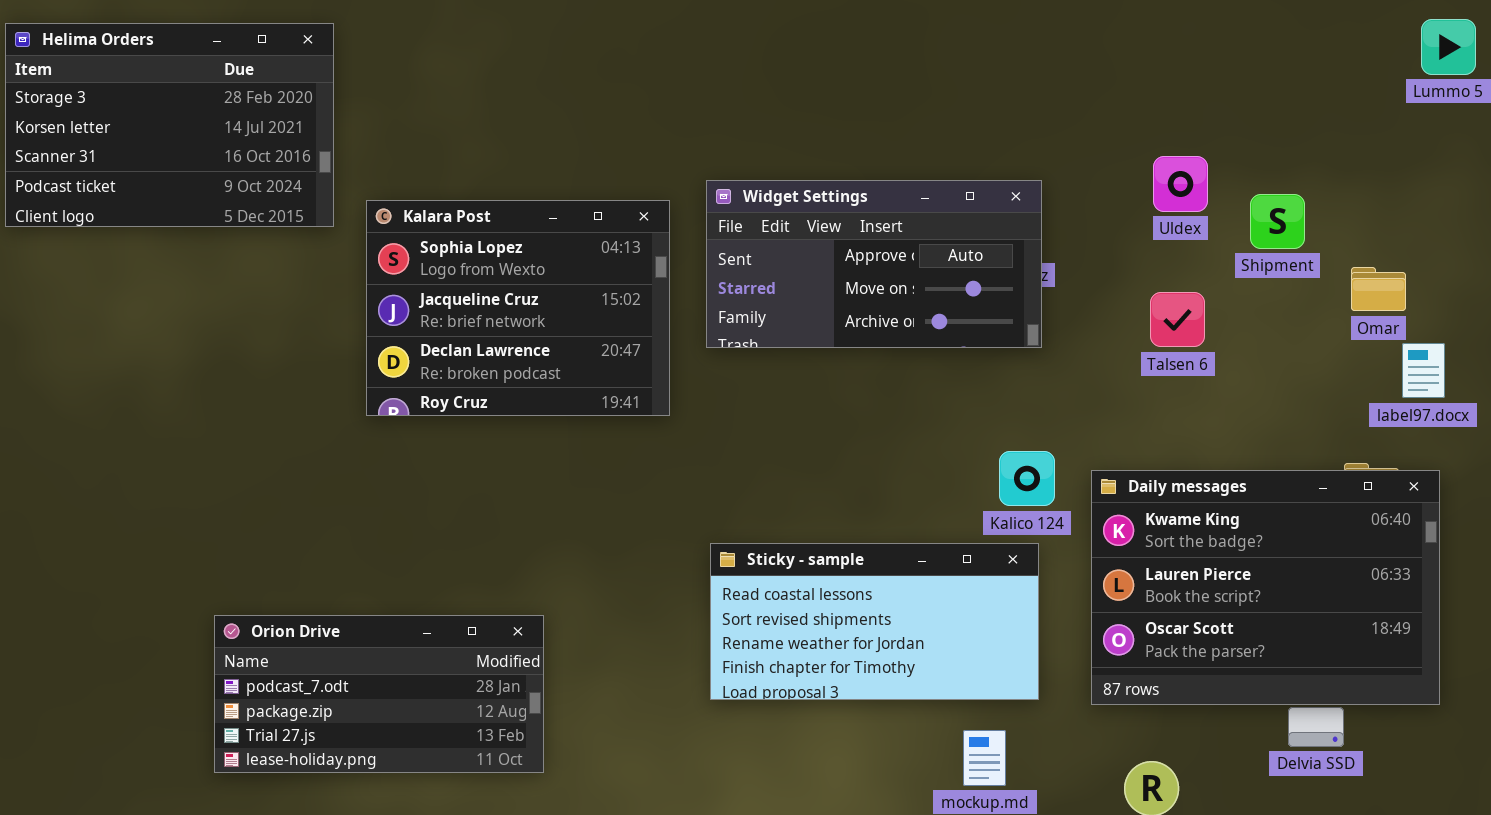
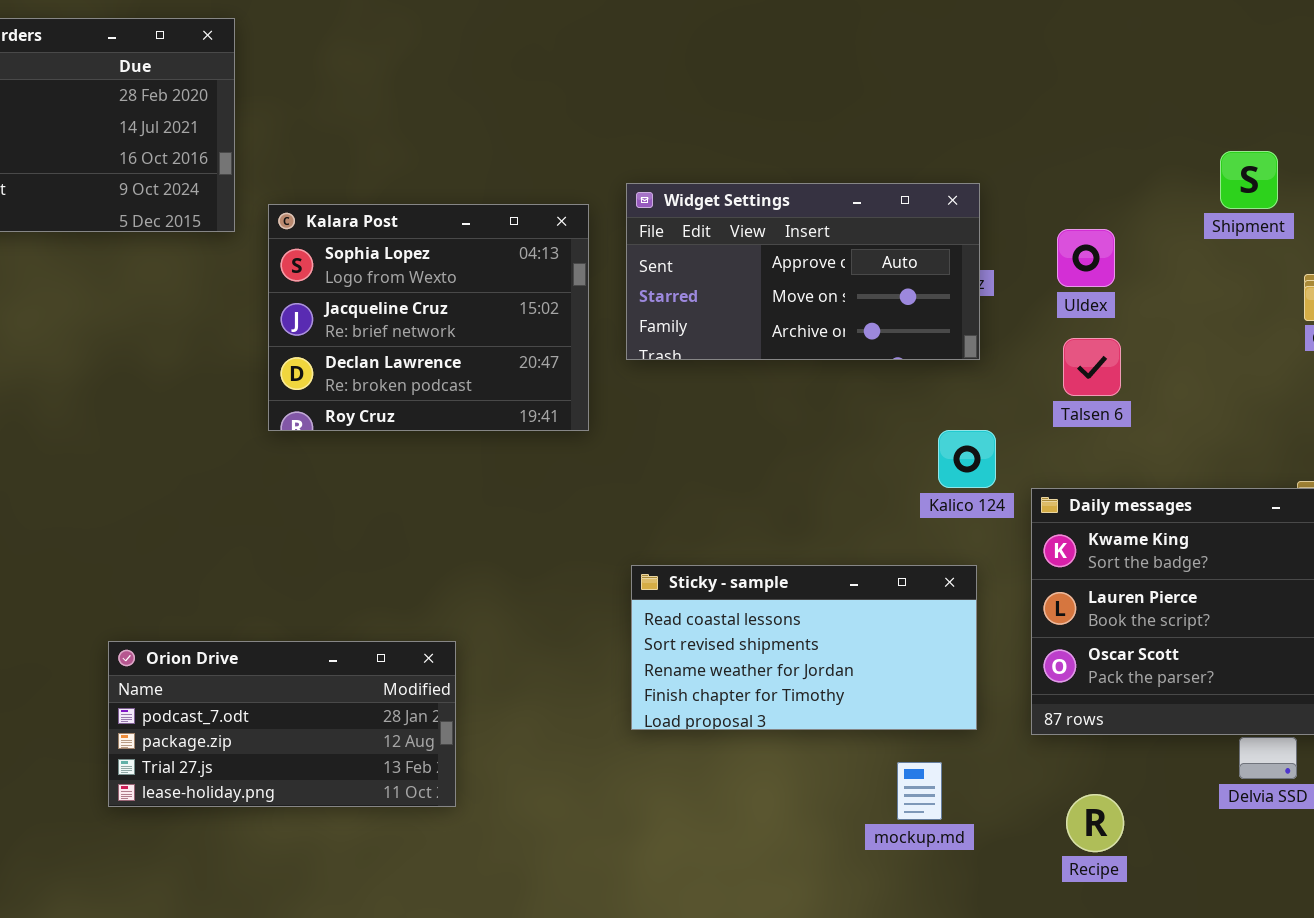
Uldex: [1153,156,1208,212] -> [1057,229,1115,287], moved
Shipment: [1250,194,1305,249] -> [1220,151,1278,209], moved
Talsen 6: [1150,292,1205,347] -> [1063,338,1121,396], moved
Kalico 124: [999,451,1055,506] -> [938,430,996,488], moved

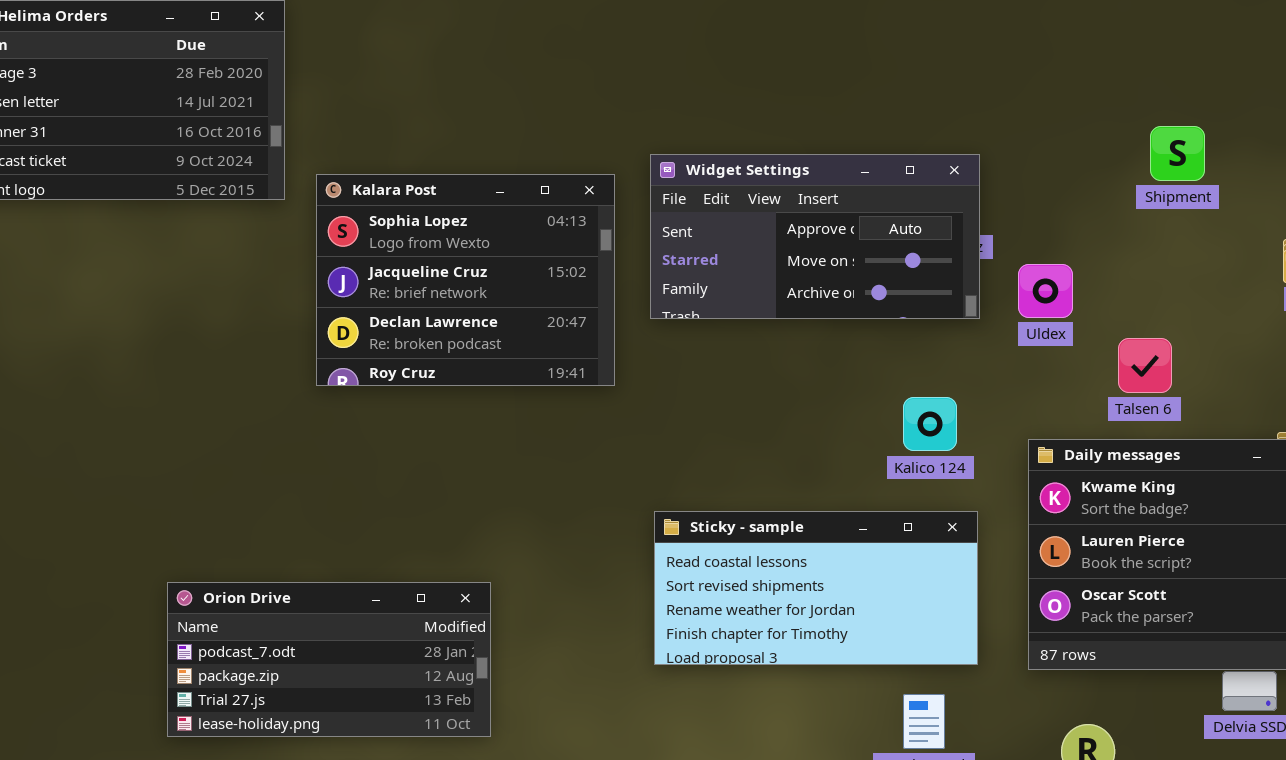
Shipment: [1220,151,1278,209] -> [1150,126,1205,181], moved
Uldex: [1057,229,1115,287] -> [1018,264,1073,318], moved
Talsen 6: [1063,338,1121,396] -> [1118,338,1172,393], moved
Kalico 124: [938,430,996,488] -> [903,397,957,451], moved

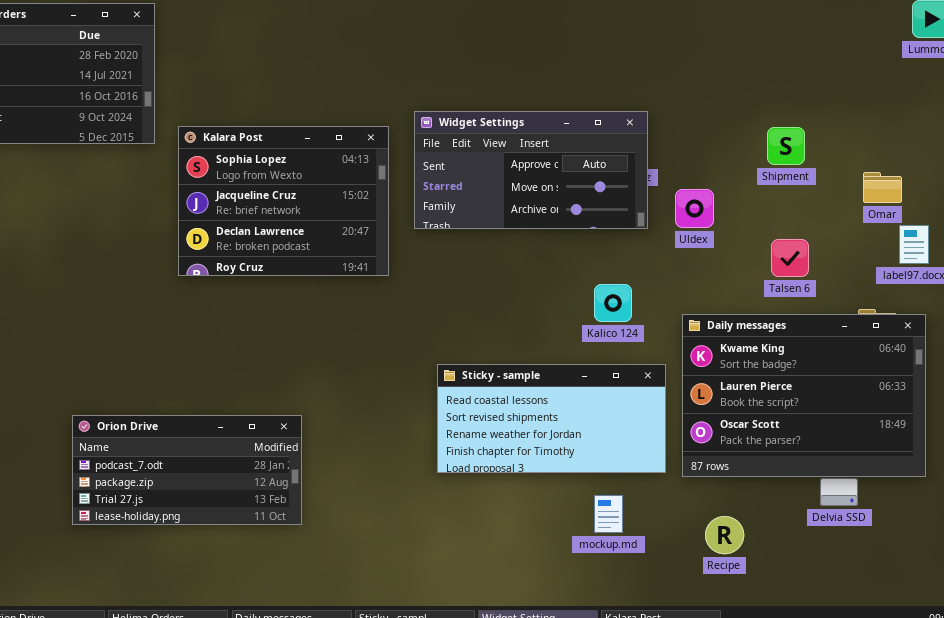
Shipment: [1150,126,1205,181] -> [767,127,805,165], moved
Talsen 6: [1118,338,1172,393] -> [771,239,809,277], moved
Sticky - sample: [654,511,978,665] -> [437,364,666,473], moved

